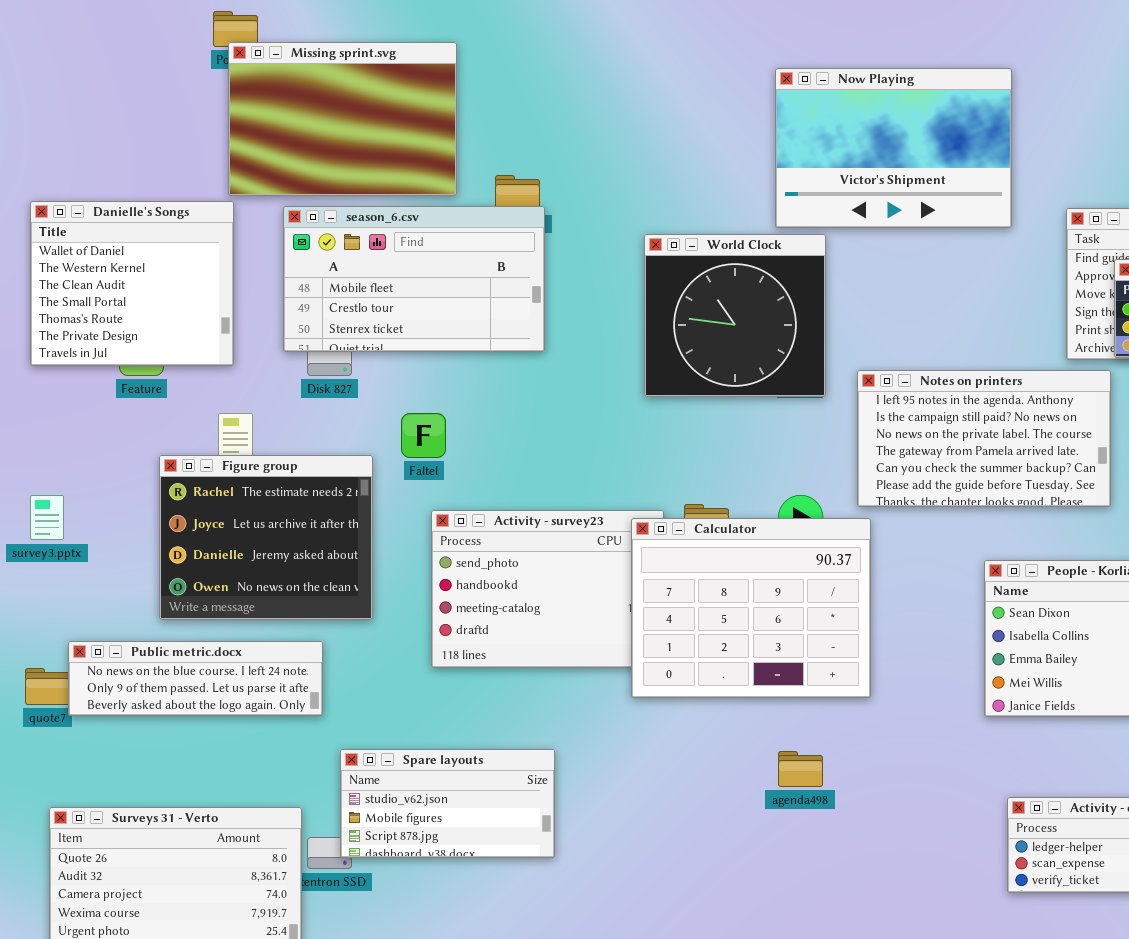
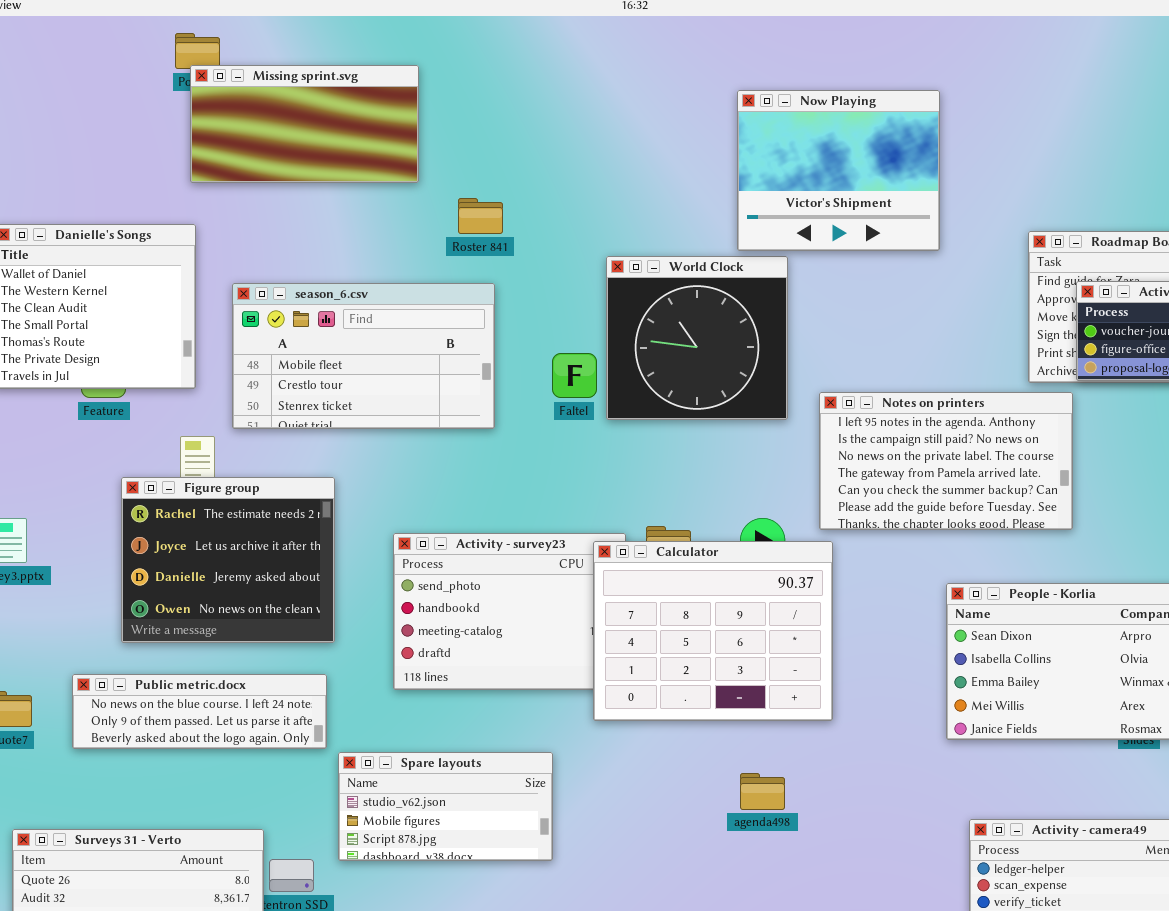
Missing sprint.svg: [228,42,457,196] -> [190,65,419,183], resized
Now Playing: [775,68,1012,228] -> [737,90,940,251], resized
season_6.csv: [283,206,545,352] -> [232,283,495,429], moved
Faltel: [401,413,446,458] -> [552,353,597,398], moved
Public metric.docx: [68,641,323,716] -> [72,674,327,749], moved
Spare layouts: [340,749,555,858] -> [338,752,553,861], moved

